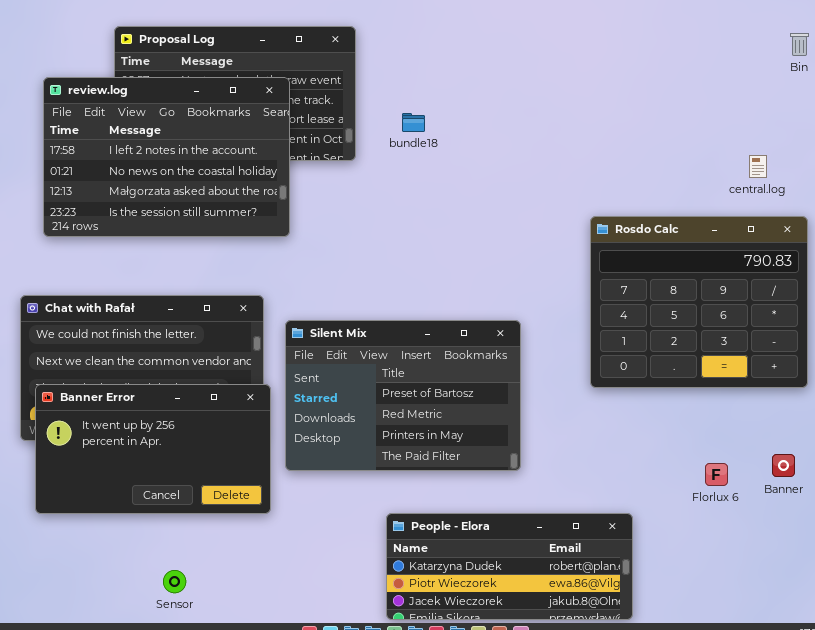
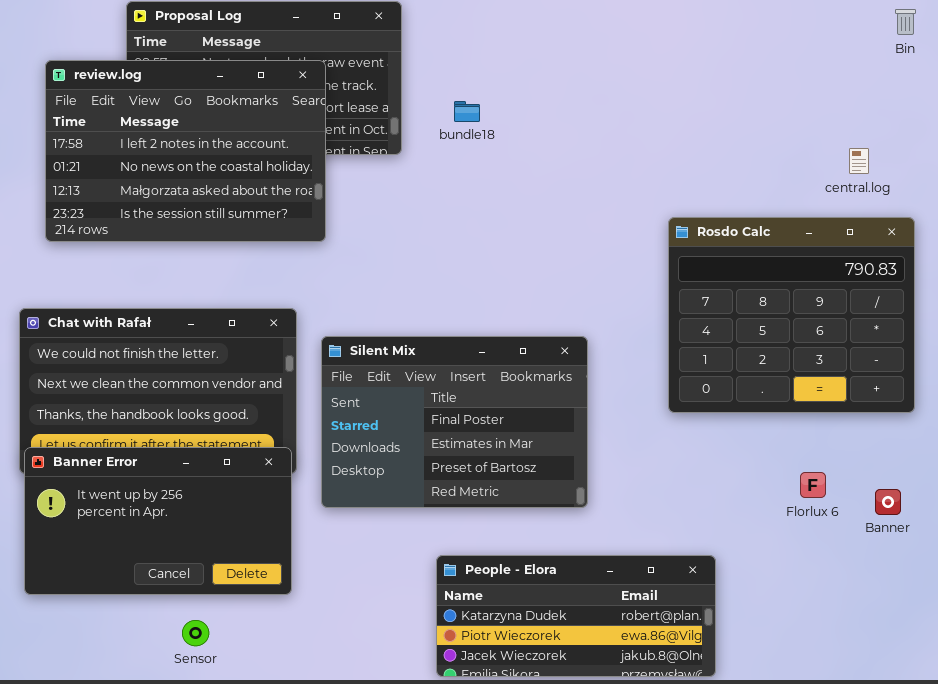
Silent Mix: [285,320,521,471] -> [321,336,588,508], scrolled up 2 rows
Banner Error: [35,384,271,514] -> [24,447,292,595], moved
Florlux 6: [705,463,728,486] -> [800,472,826,498], moved

